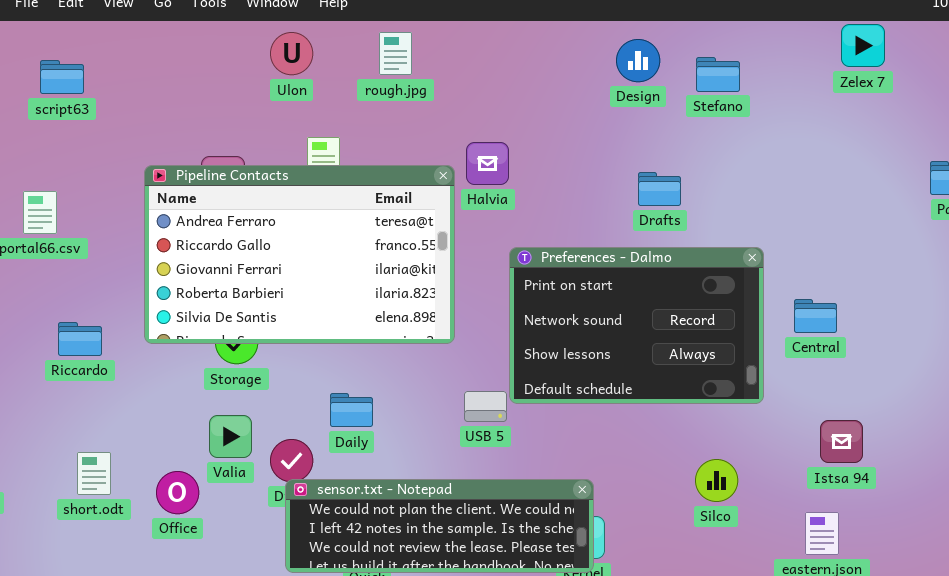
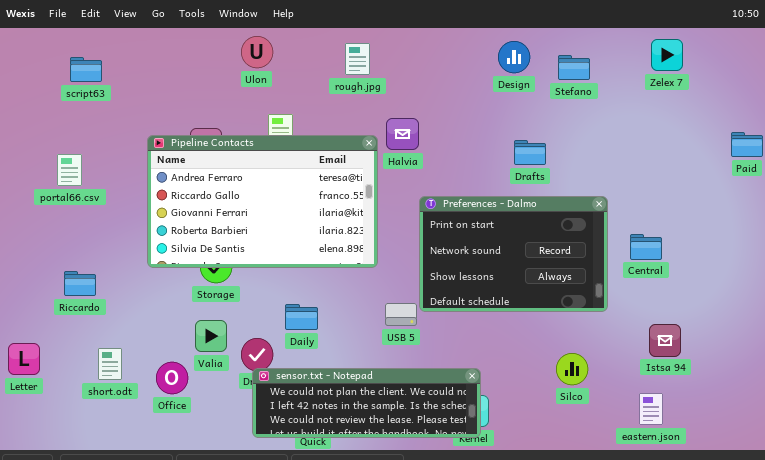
Zelex 7: [841,24,885,67] -> [651,39,683,71], moved
rough.jpg: [379,32,412,75] -> [345,43,370,75], moved
Riccardo: [58,322,102,356] -> [64,271,96,296], moved

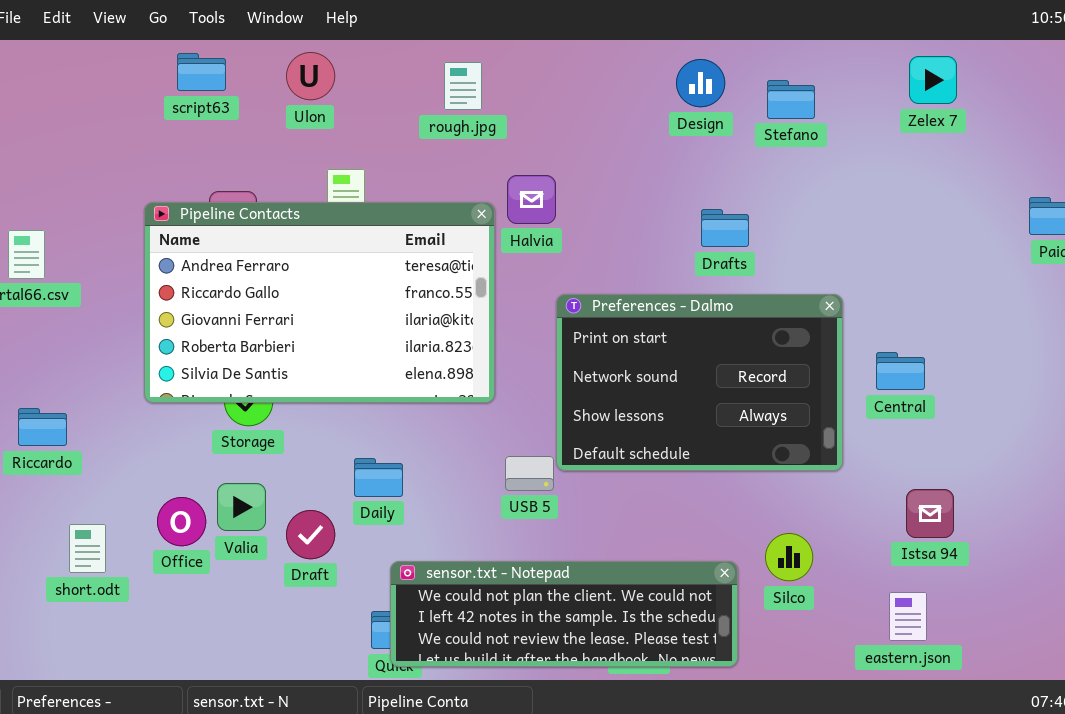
script63: [70,57,102,82] -> [177,53,226,91], moved
Office: [156,362,188,394] -> [157,497,206,546], moved
sensor.txt - Notepad: [252,368,481,438] -> [390,561,738,667], moved

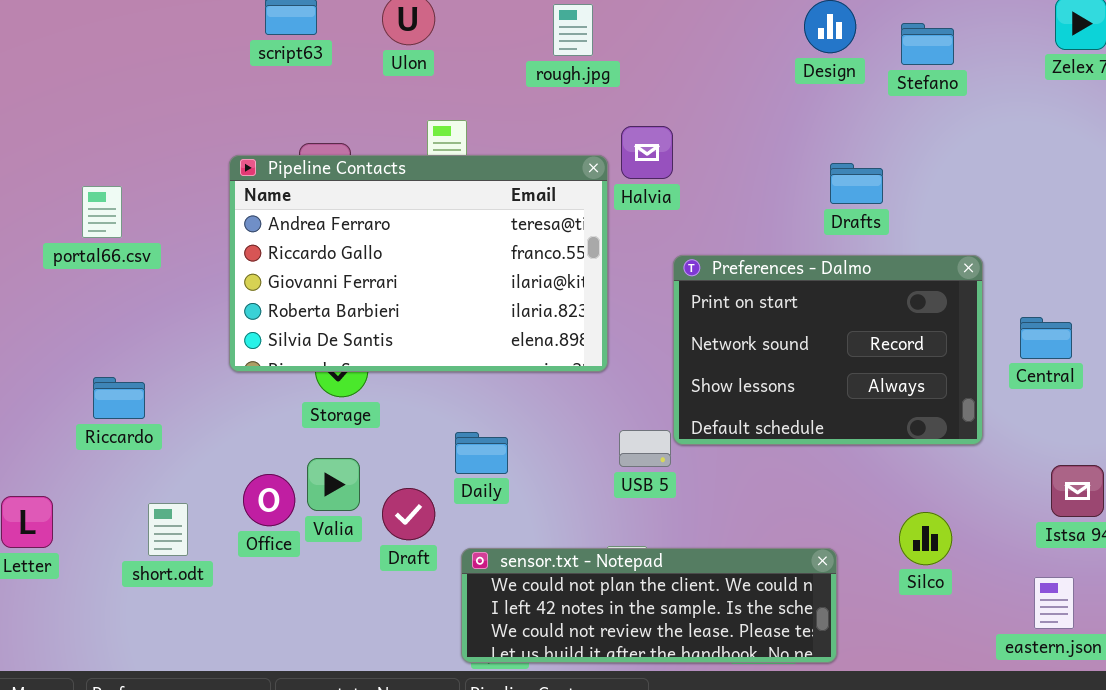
sensor.txt - Notepad: [390,561,738,667] -> [461,548,837,663], moved

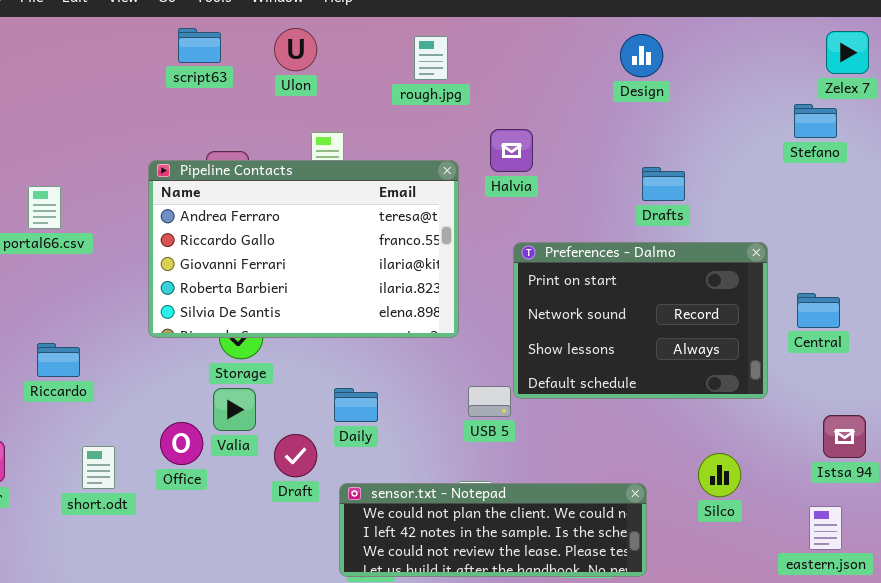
Stefano: [901,23,954,65] -> [794,104,837,138], moved
Halvia: [621,126,673,179] -> [490,129,533,172], moved
Valia: [307,458,360,511] -> [213,388,256,431], moved

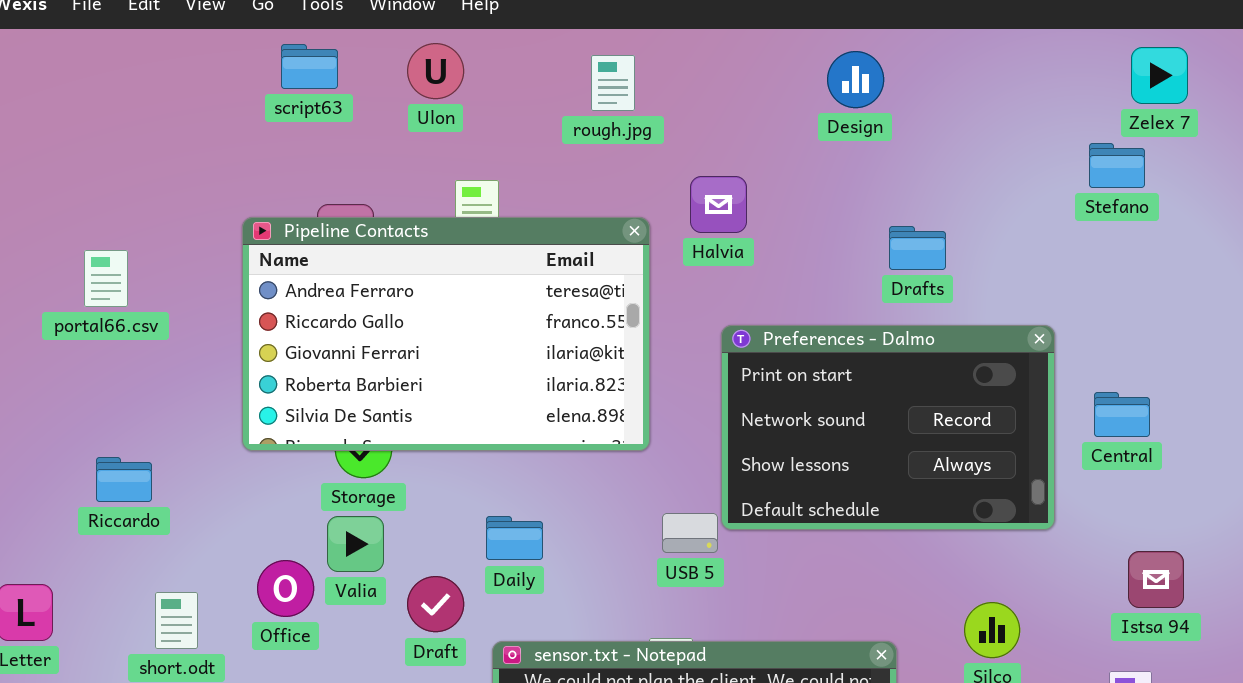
Design: [620,34,663,77] -> [827,51,884,108], moved

